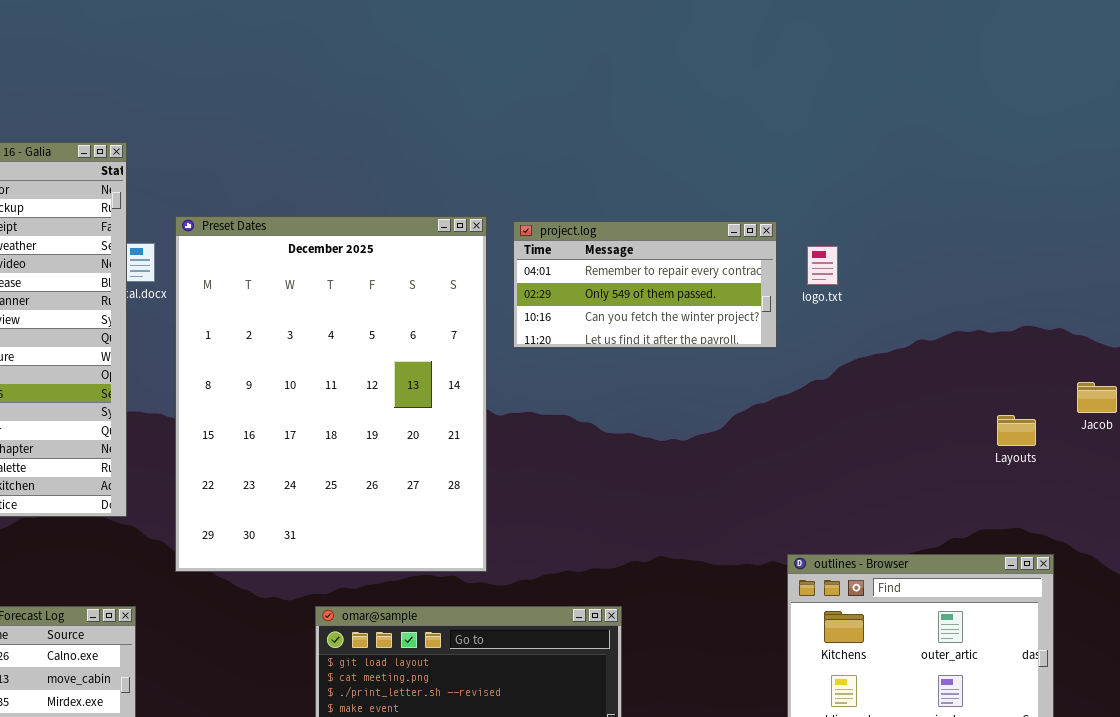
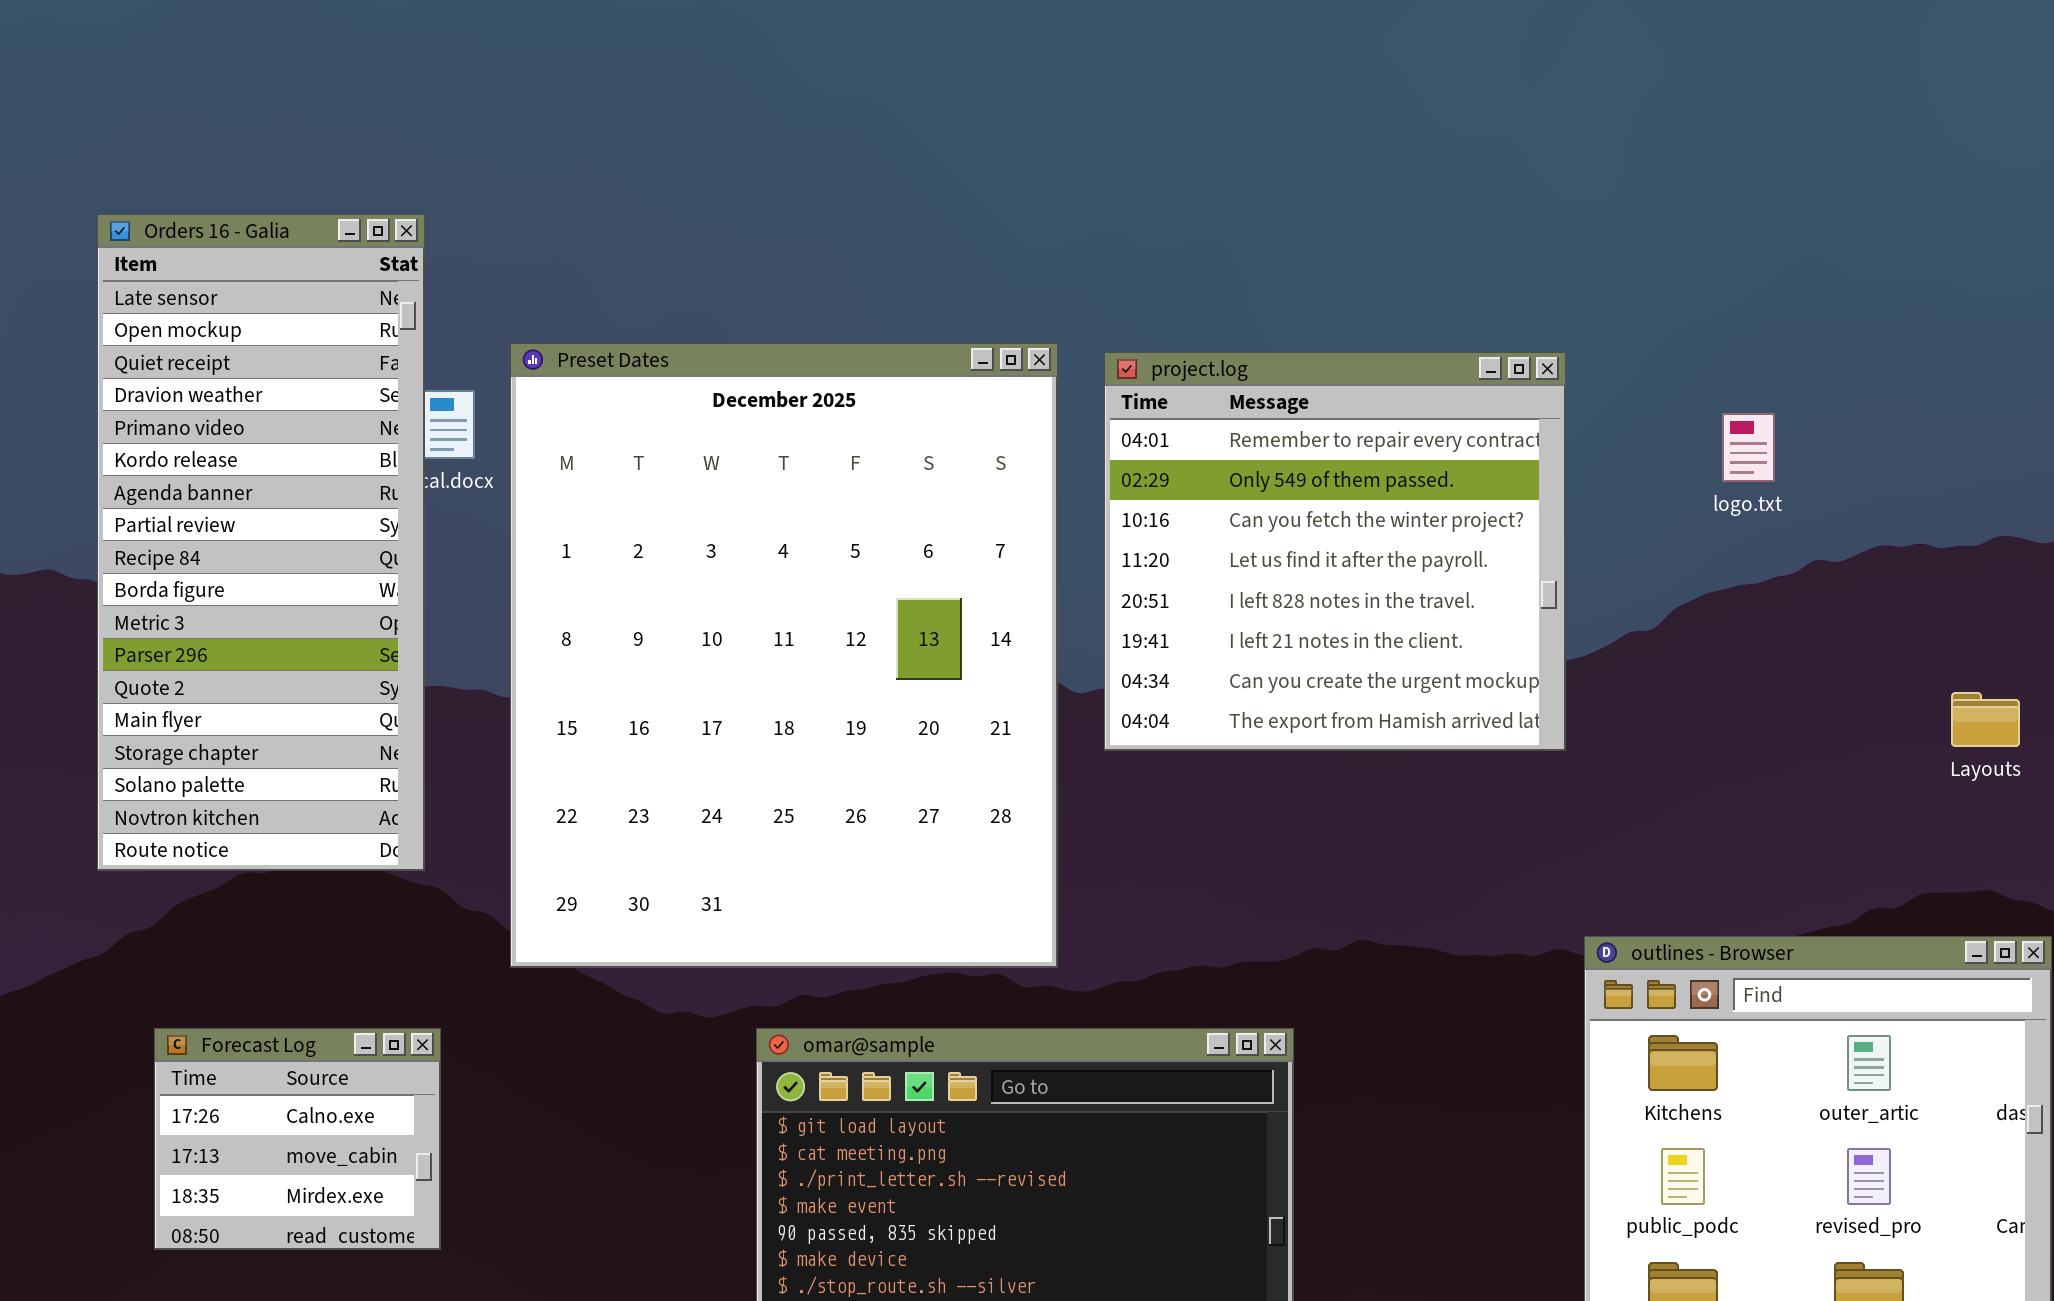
project.log: [513,221,777,348] -> [1104,352,1566,751], resized
logo.txt: [807,246,838,285] -> [1722,413,1775,482], moved

